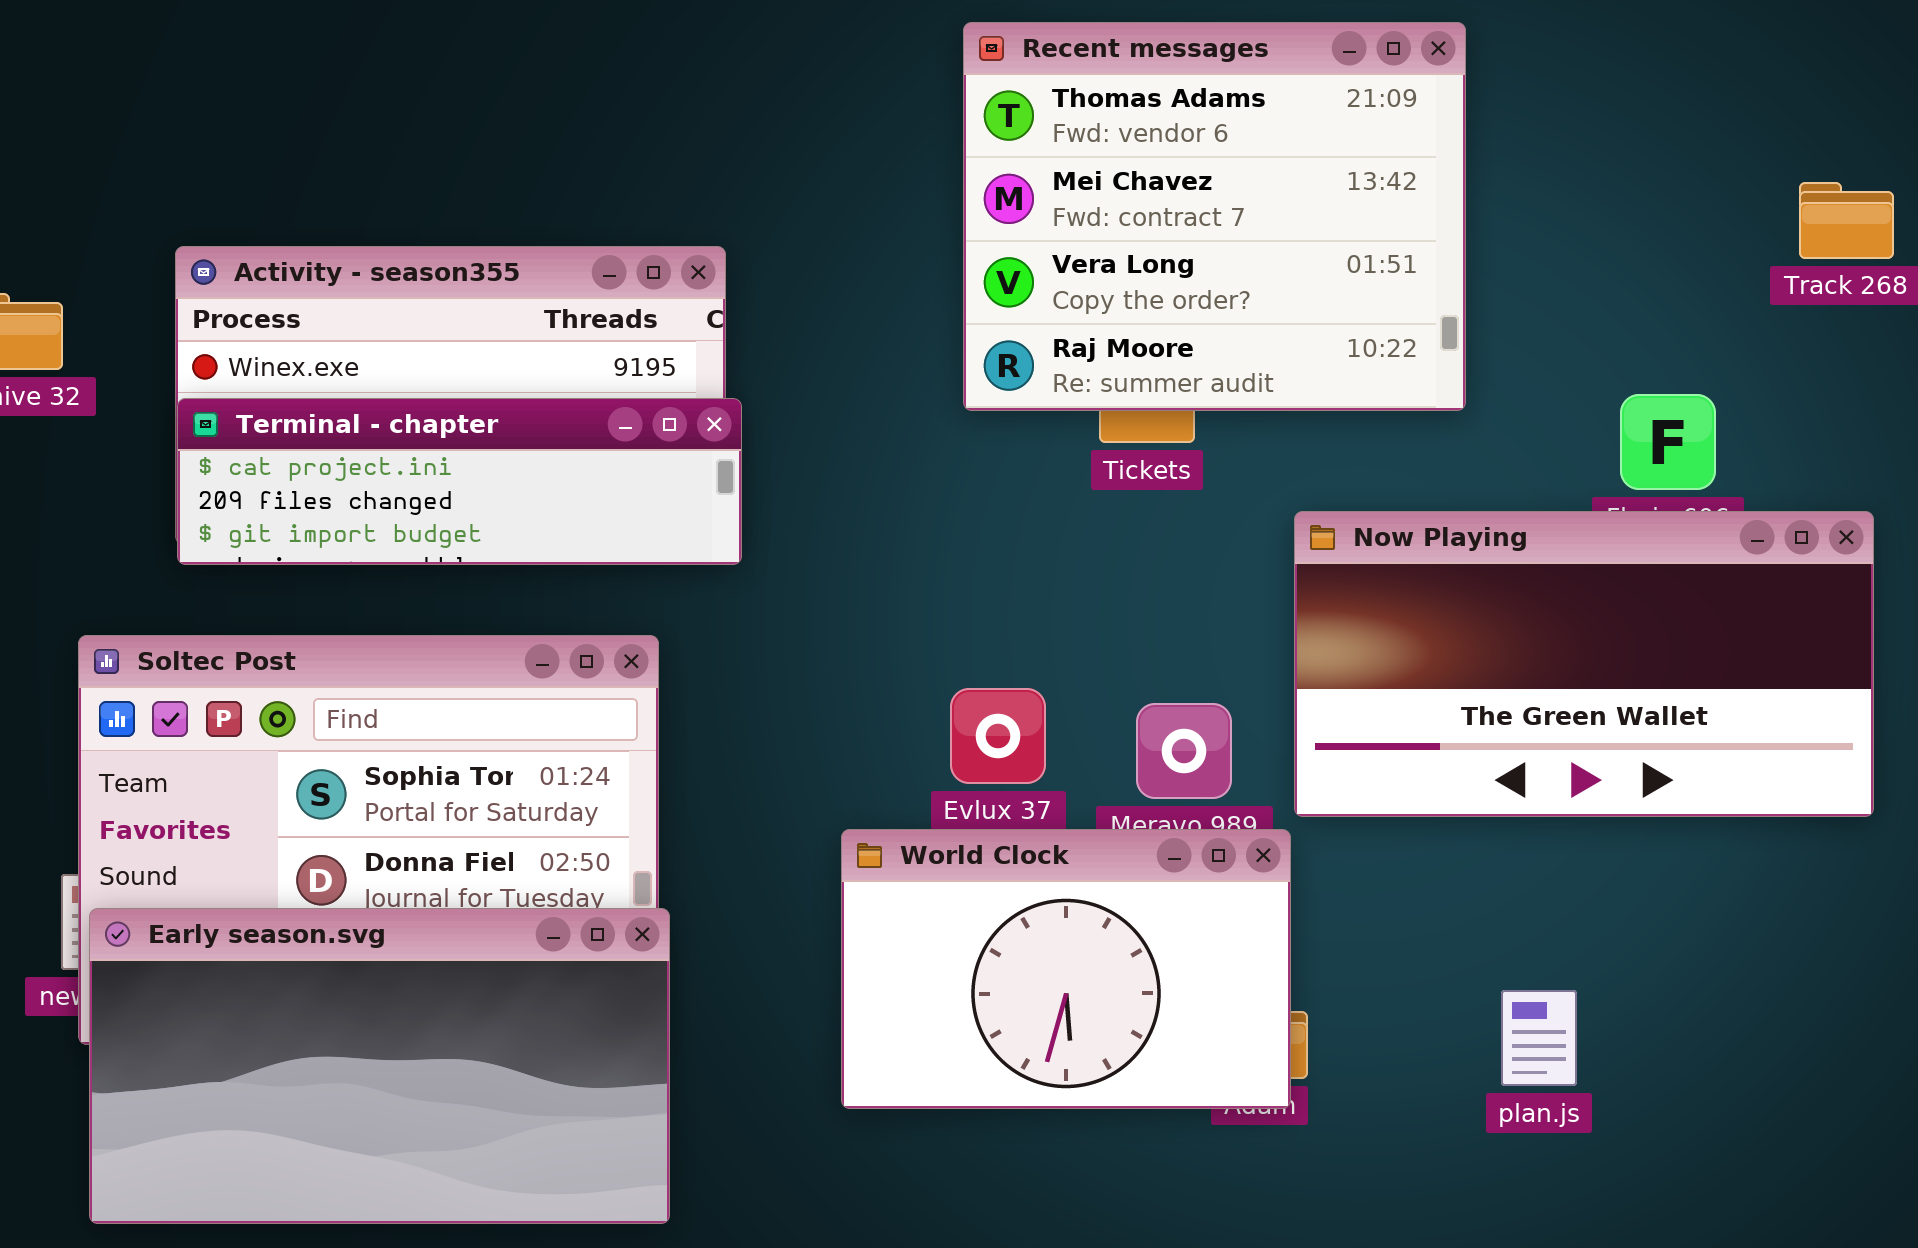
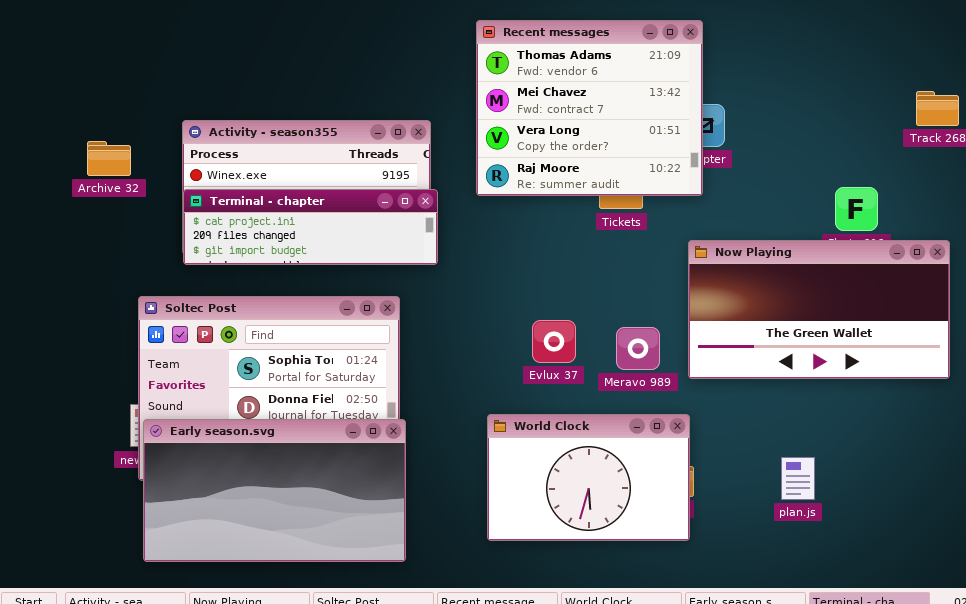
Recent messages: [963,22,1466,411] -> [476,20,703,196], moved
World Clock: [841,829,1291,1109] -> [487,414,690,541], moved

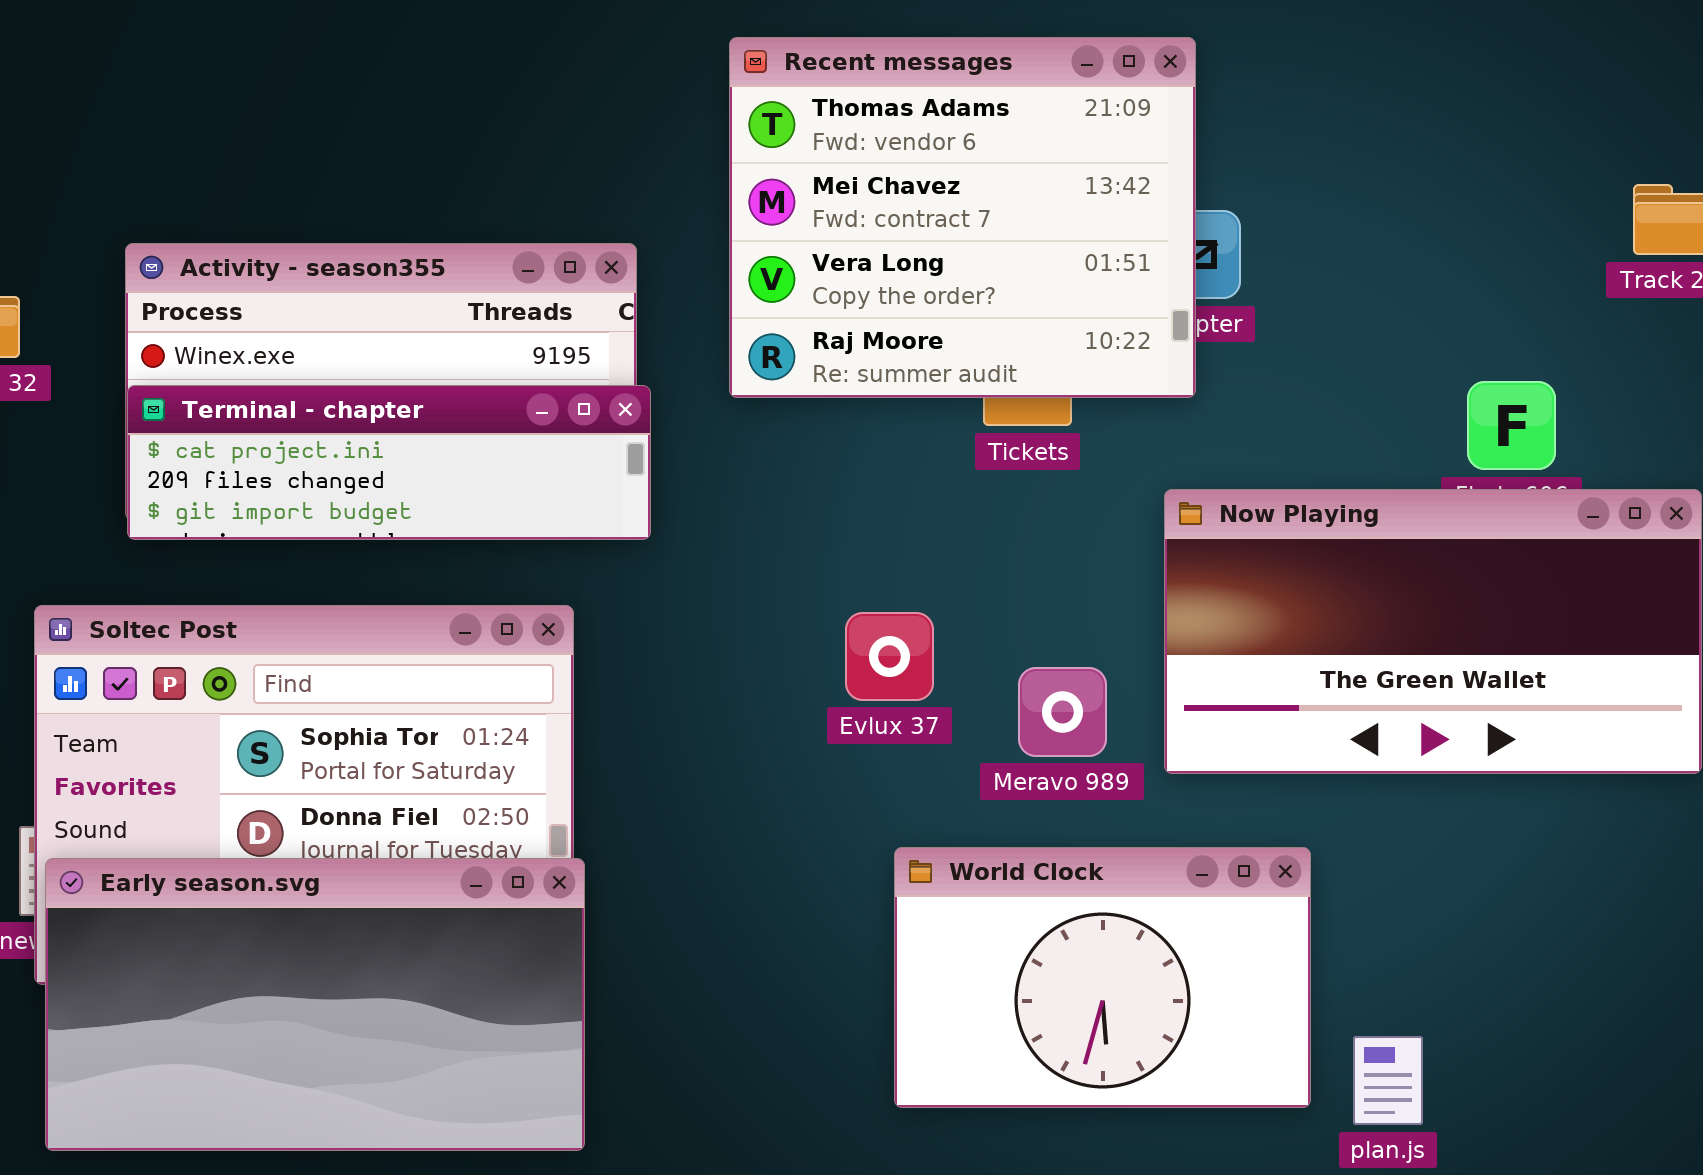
Evlux 37: [532,320,576,363] -> [845,612,934,701], moved
World Clock: [487,414,690,541] -> [894,847,1311,1108], moved
plan.js: [781,457,815,500] -> [1353,1036,1423,1125], moved

